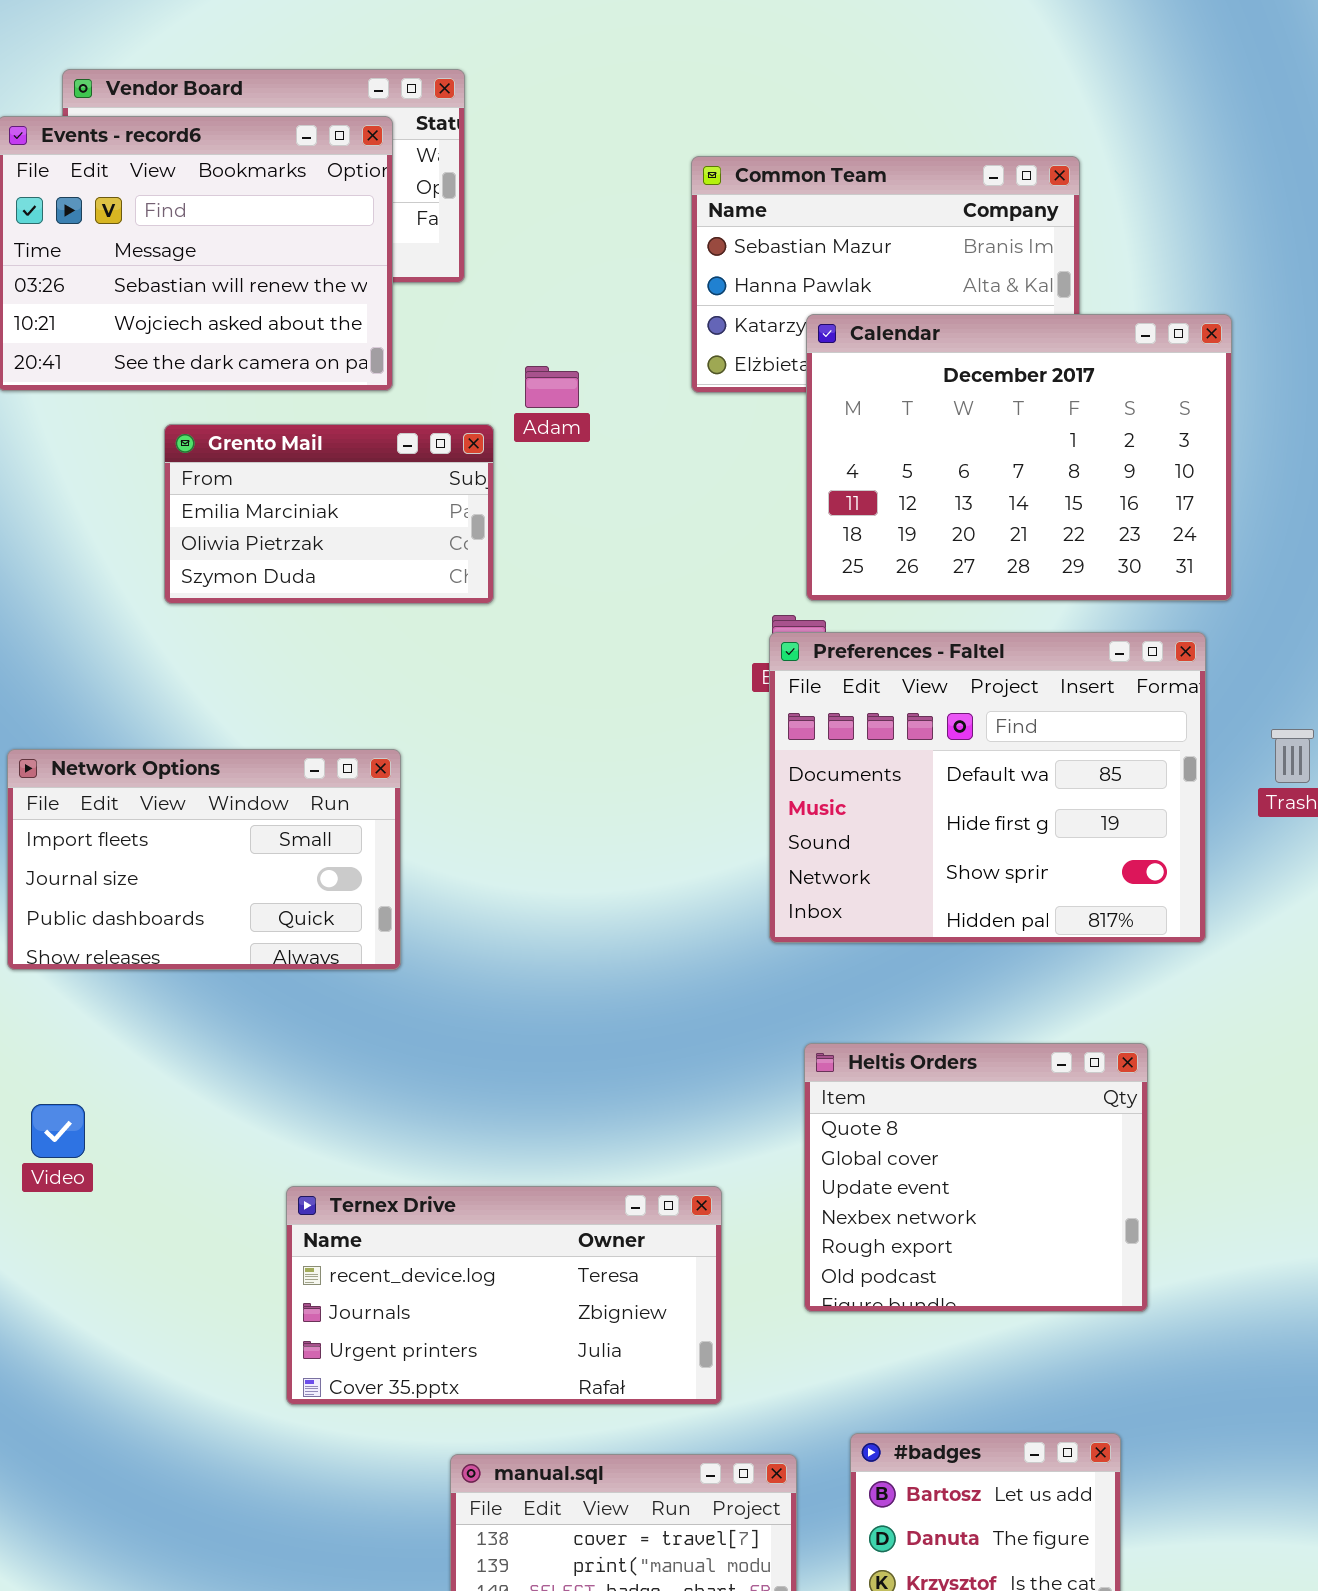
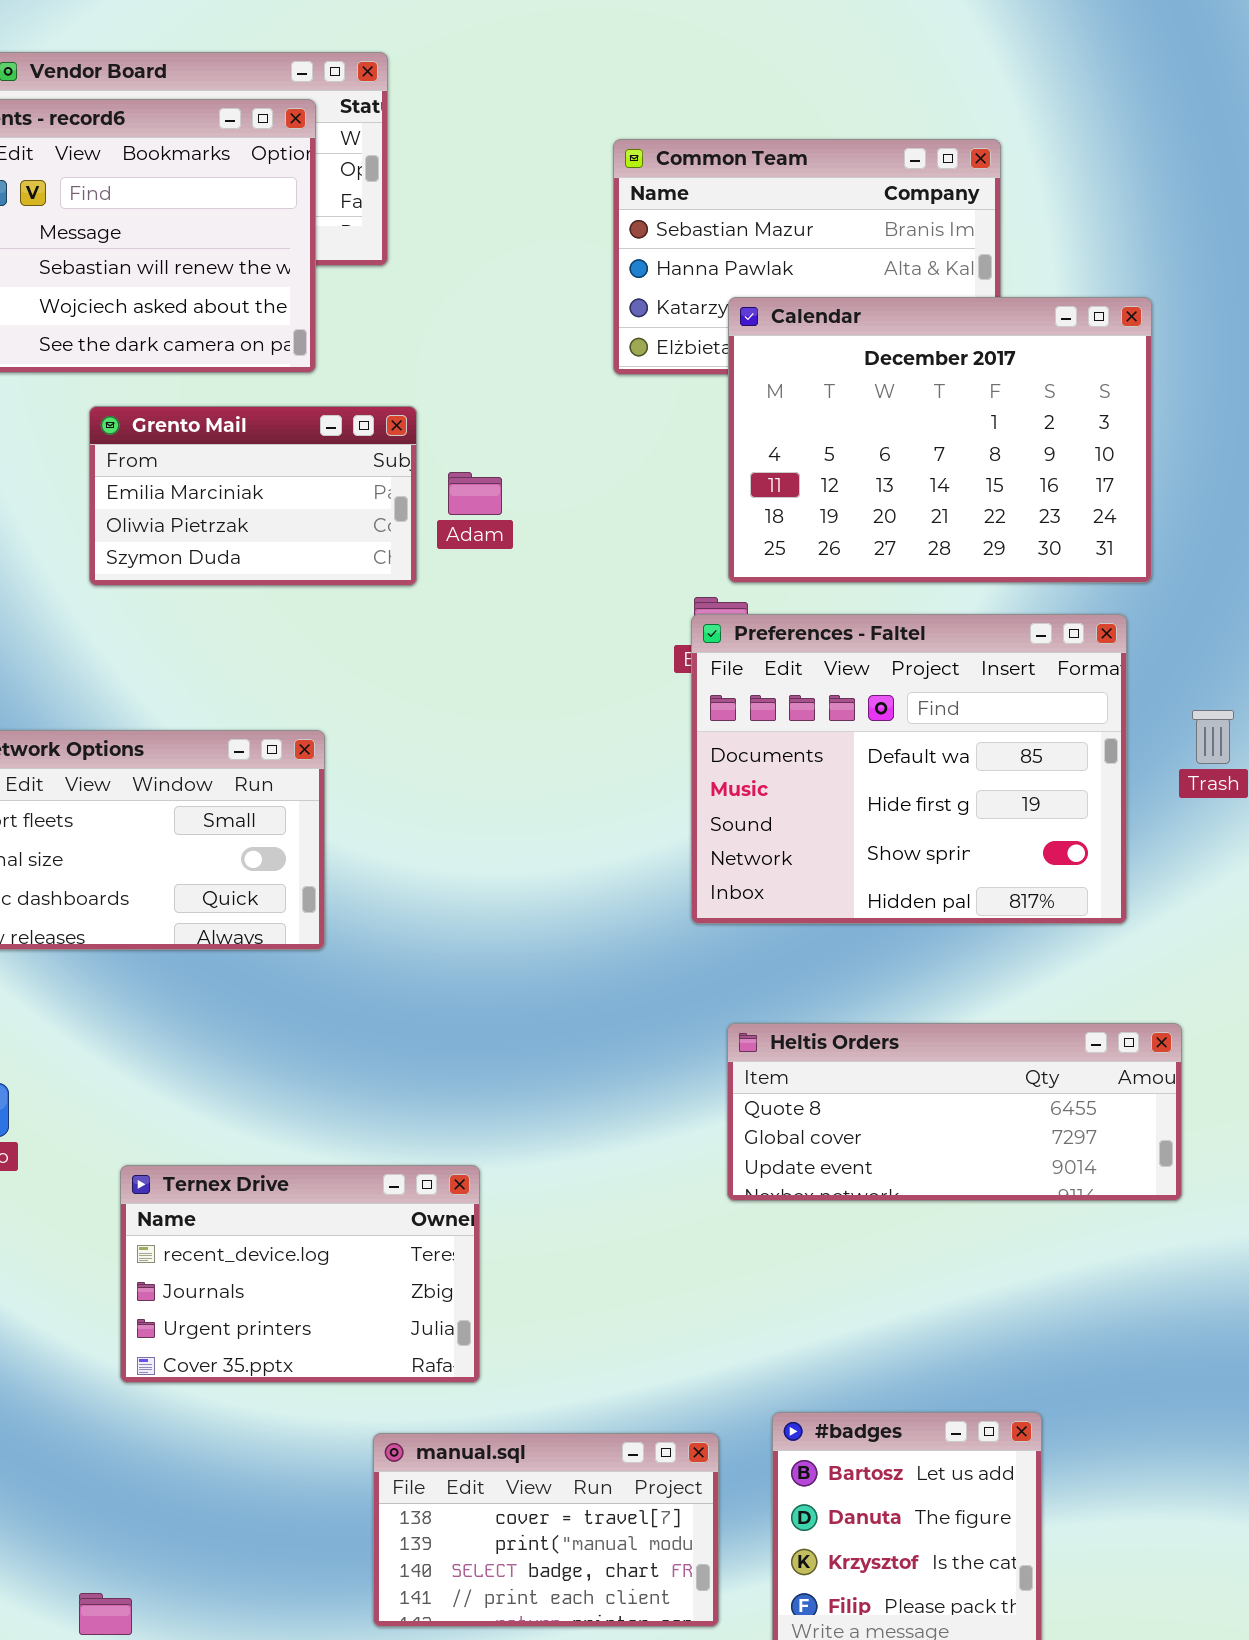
Adam: [525,366,579,408] -> [448,472,502,515], moved
Heltis Orders: [804,1043,1148,1312] -> [727,1023,1182,1201], resized
Ternex Drive: [286,1186,722,1405] -> [120,1165,480,1383], moved, resized

